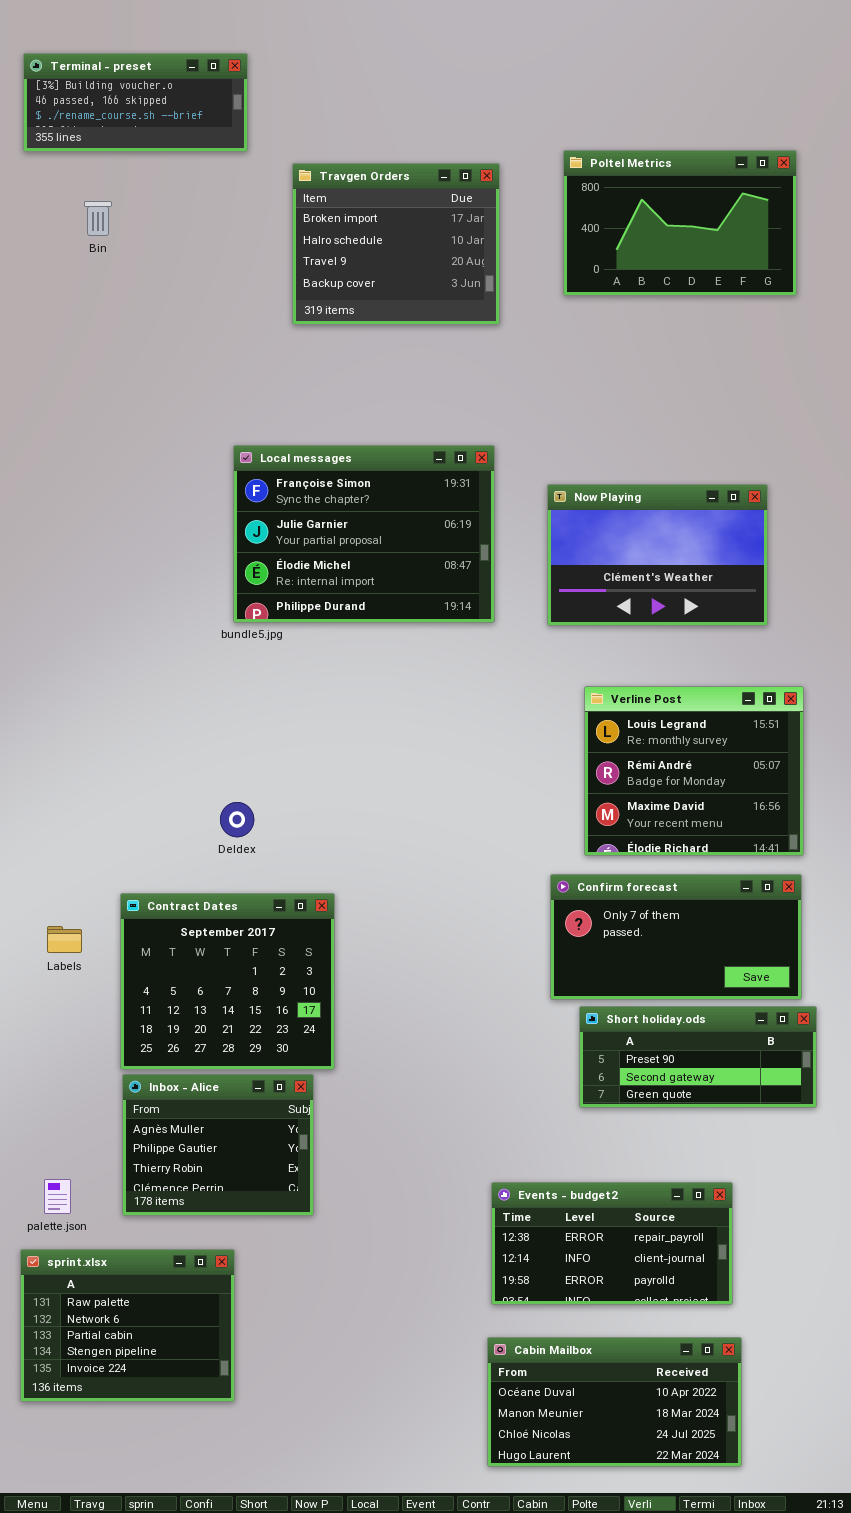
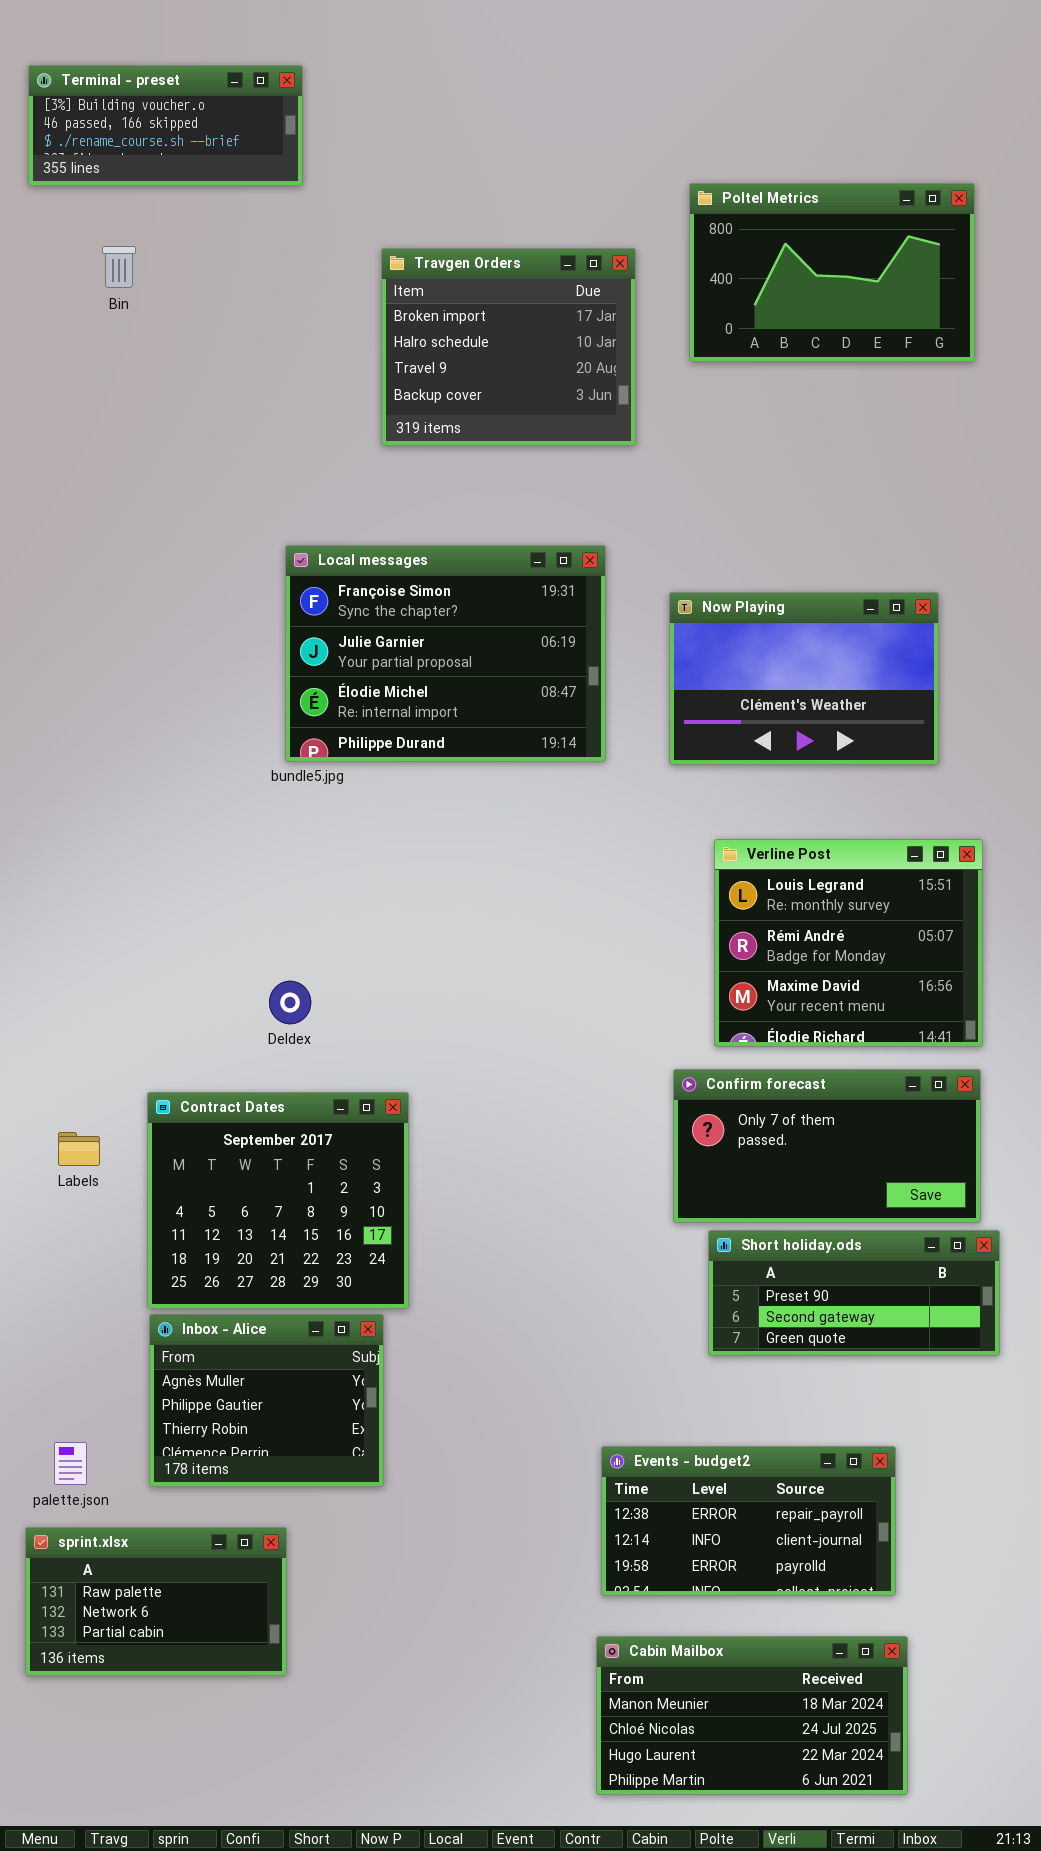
Travgen Orders: [292,163,500,325] -> [381,248,636,446], moved
sprint.xlsx: [20,1249,235,1402] -> [25,1527,287,1676], resized
Cabin Mailbox: [487,1337,742,1467] -> [596,1636,908,1795], scrolled down 1 row

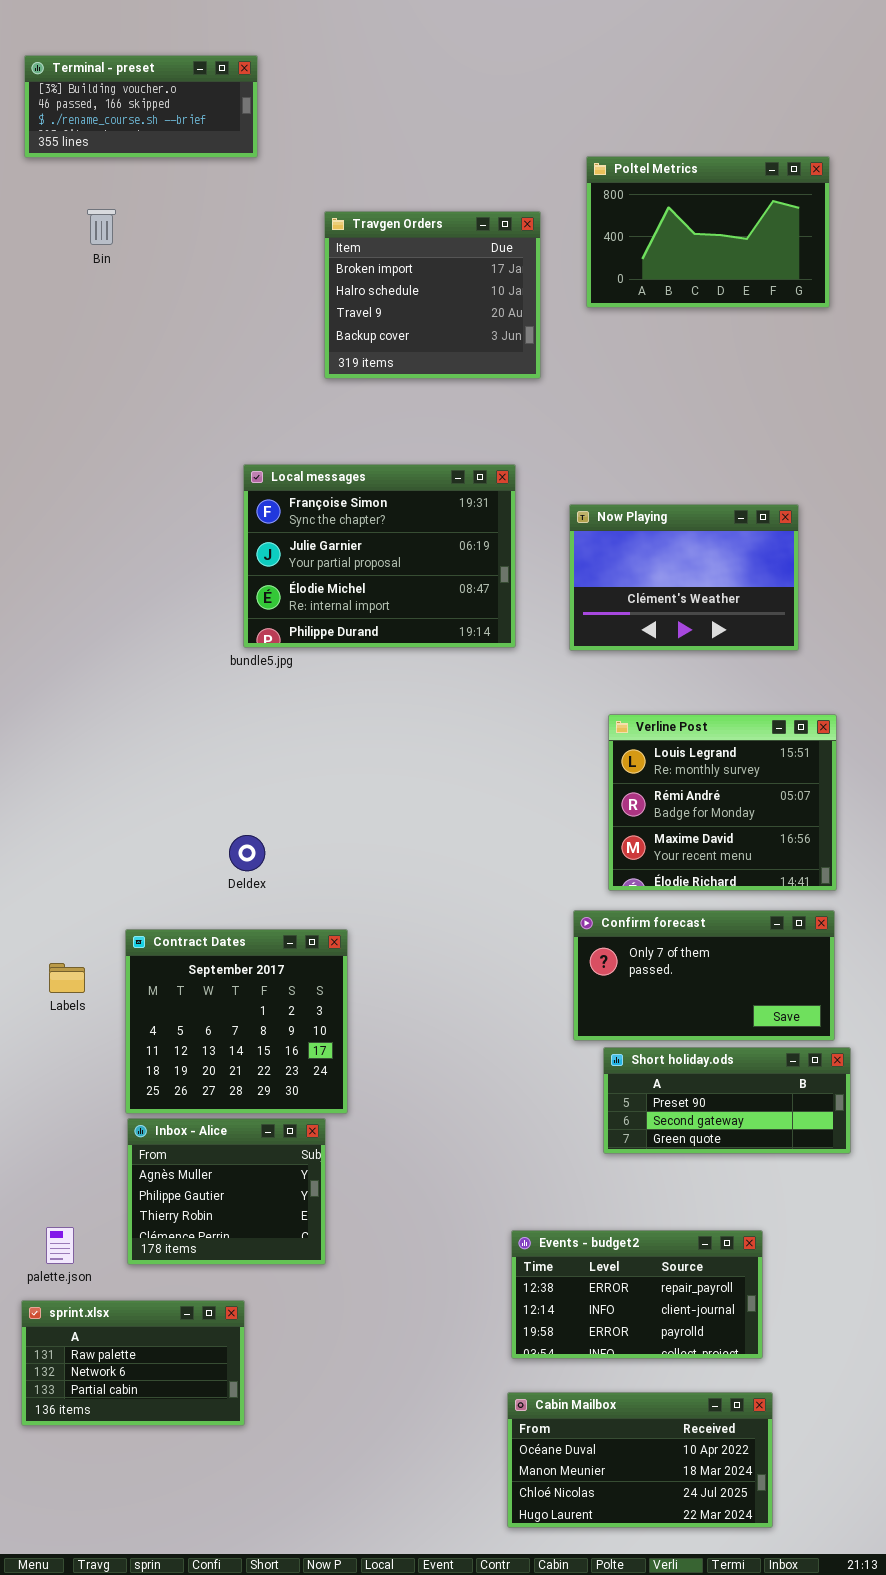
Cabin Mailbox: [596,1636,908,1795] -> [507,1392,773,1528], scrolled up 1 row

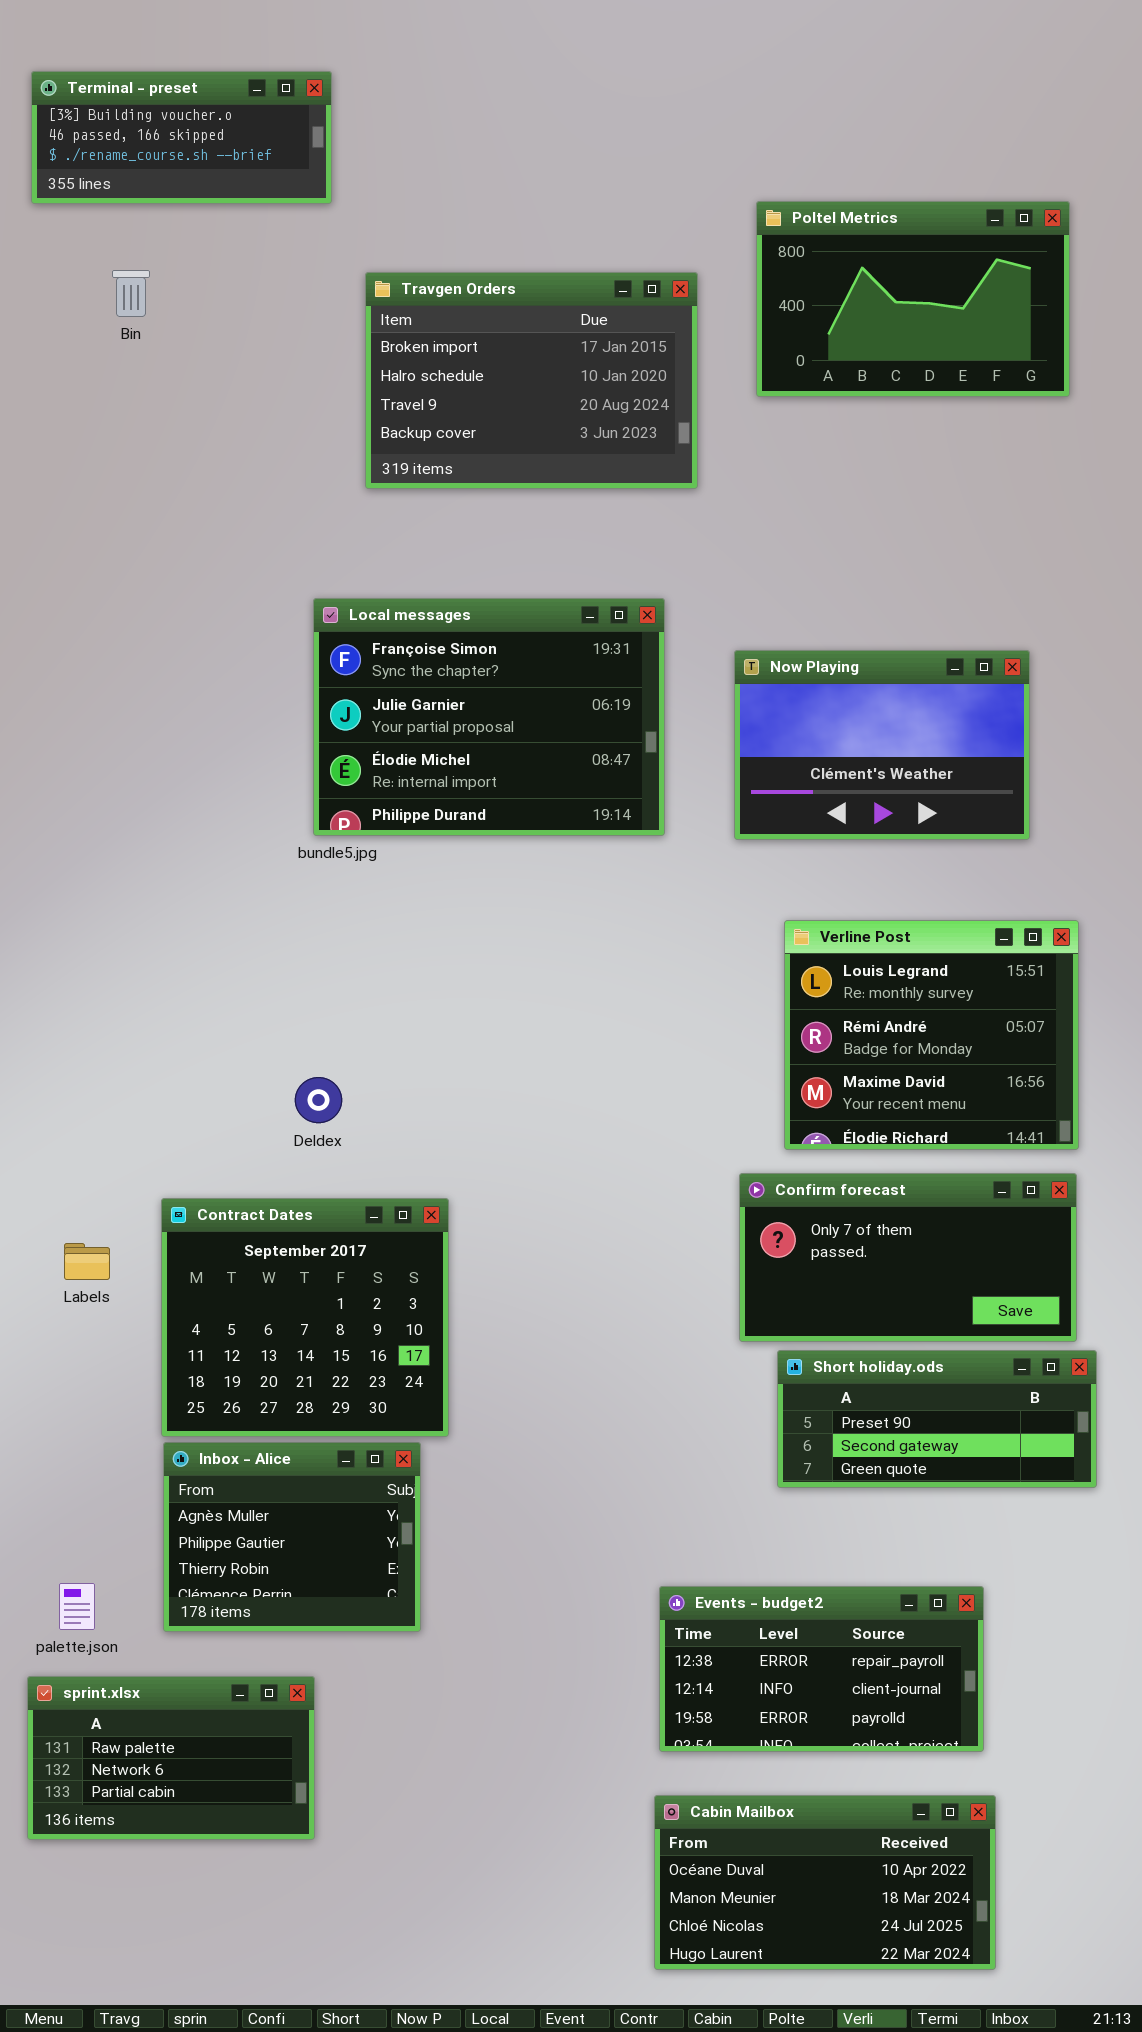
Travgen Orders: [324,211,541,379] -> [365,272,698,489], resized

